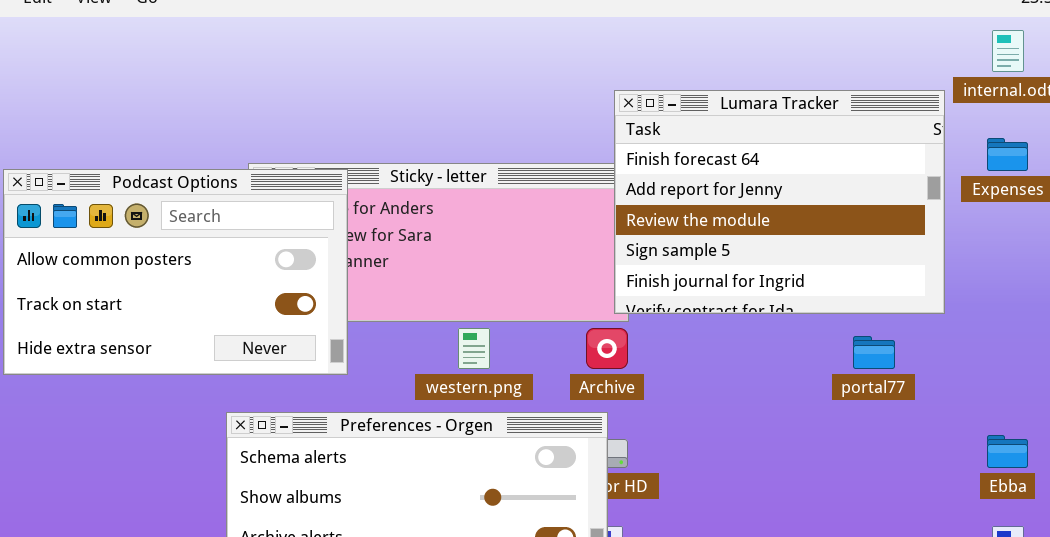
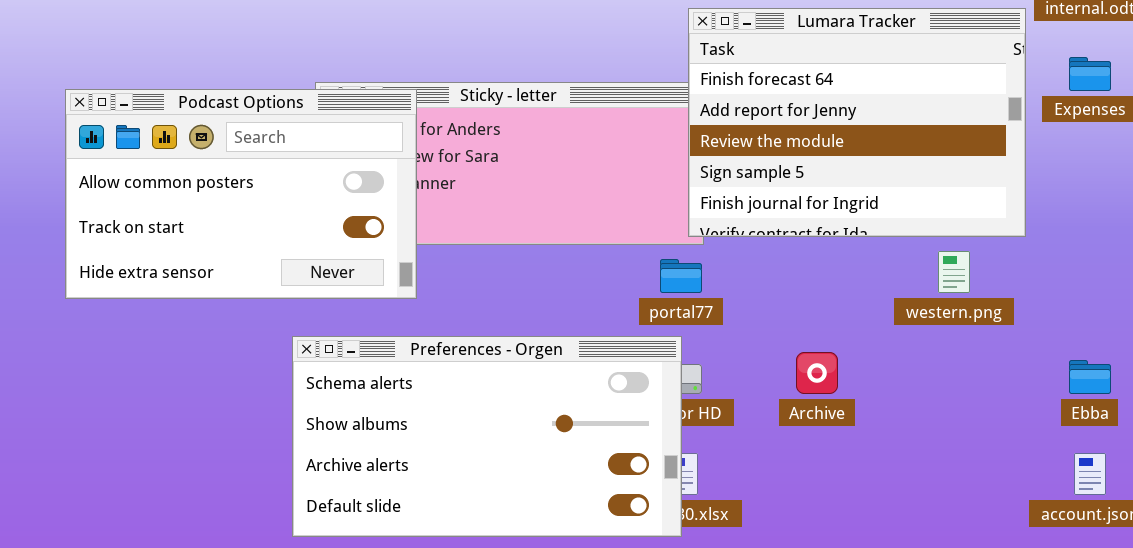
western.png: [458,328,490,369] -> [938,251,970,293], moved
Archive: [586,328,628,369] -> [796,352,838,394], moved
portal77: [853,336,895,369] -> [660,259,702,293], moved

